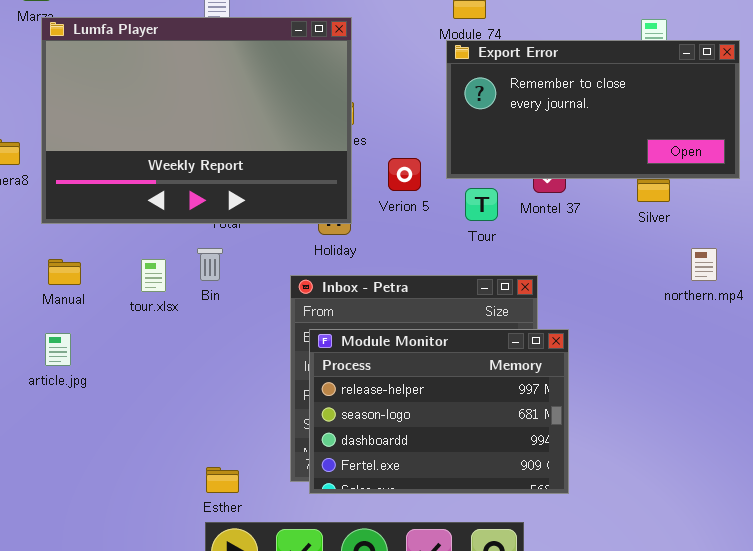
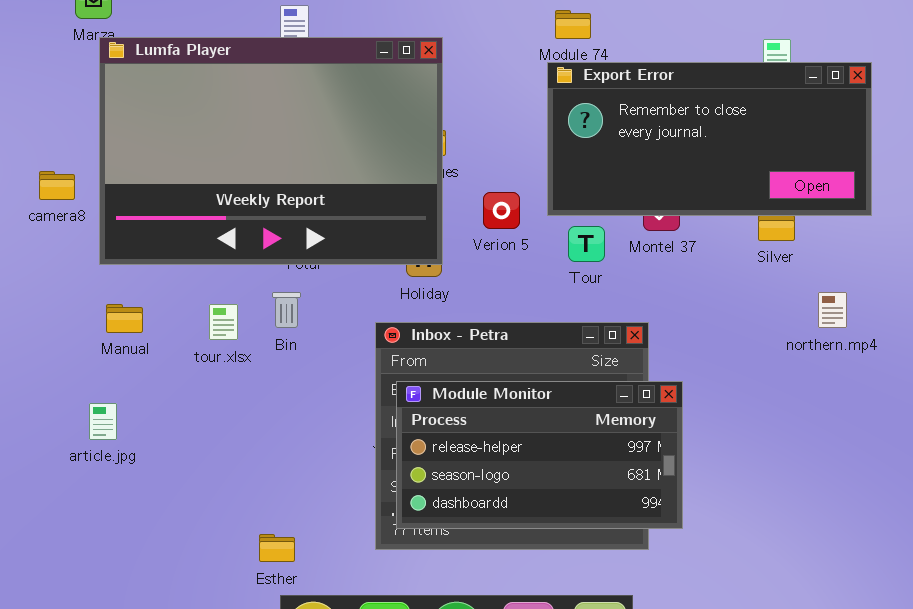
Module Monitor: [309,329,569,494] -> [396,381,683,529], resized
article.jpg: [45,333,71,366] -> [89,403,117,440], moved
Esther: [206,467,239,493] -> [259,534,295,562], moved

